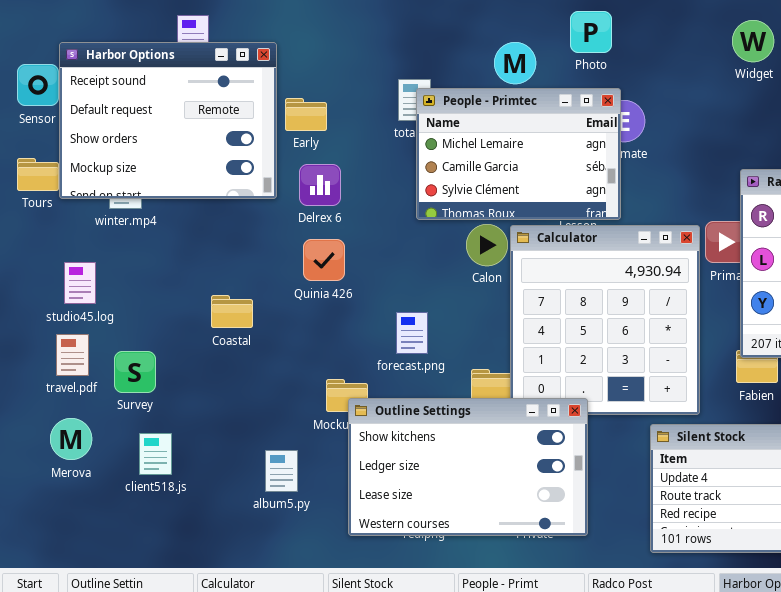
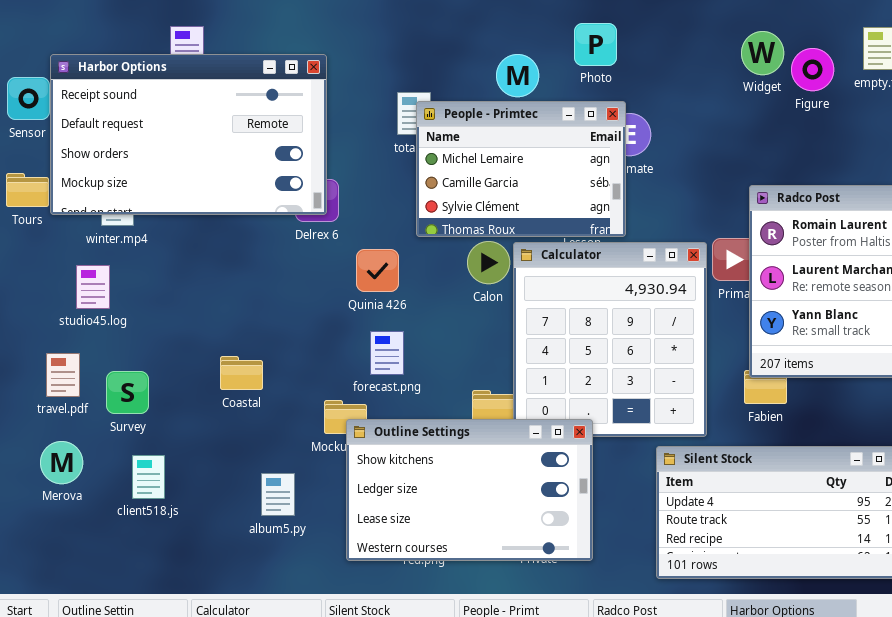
Harbor Options: [59,42,277,199] -> [50,54,327,215], resized
Quinia 426: [303,239,345,281] -> [356,249,399,292], moved
studio45.log: [64,262,96,304] -> [76,265,110,309], moved
Coastal: [211,295,253,328] -> [220,356,263,390], moved
forecast.png: [396,312,428,354] -> [370,331,404,375], moved

